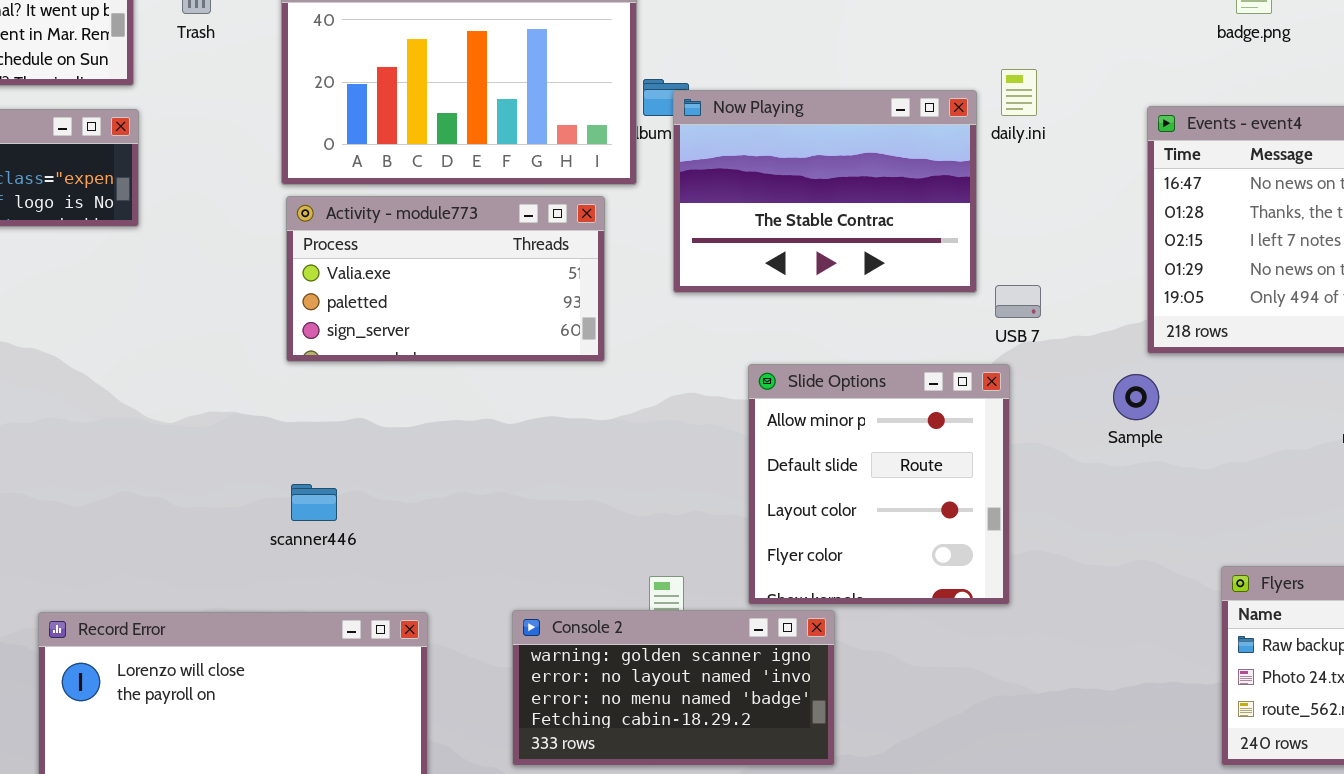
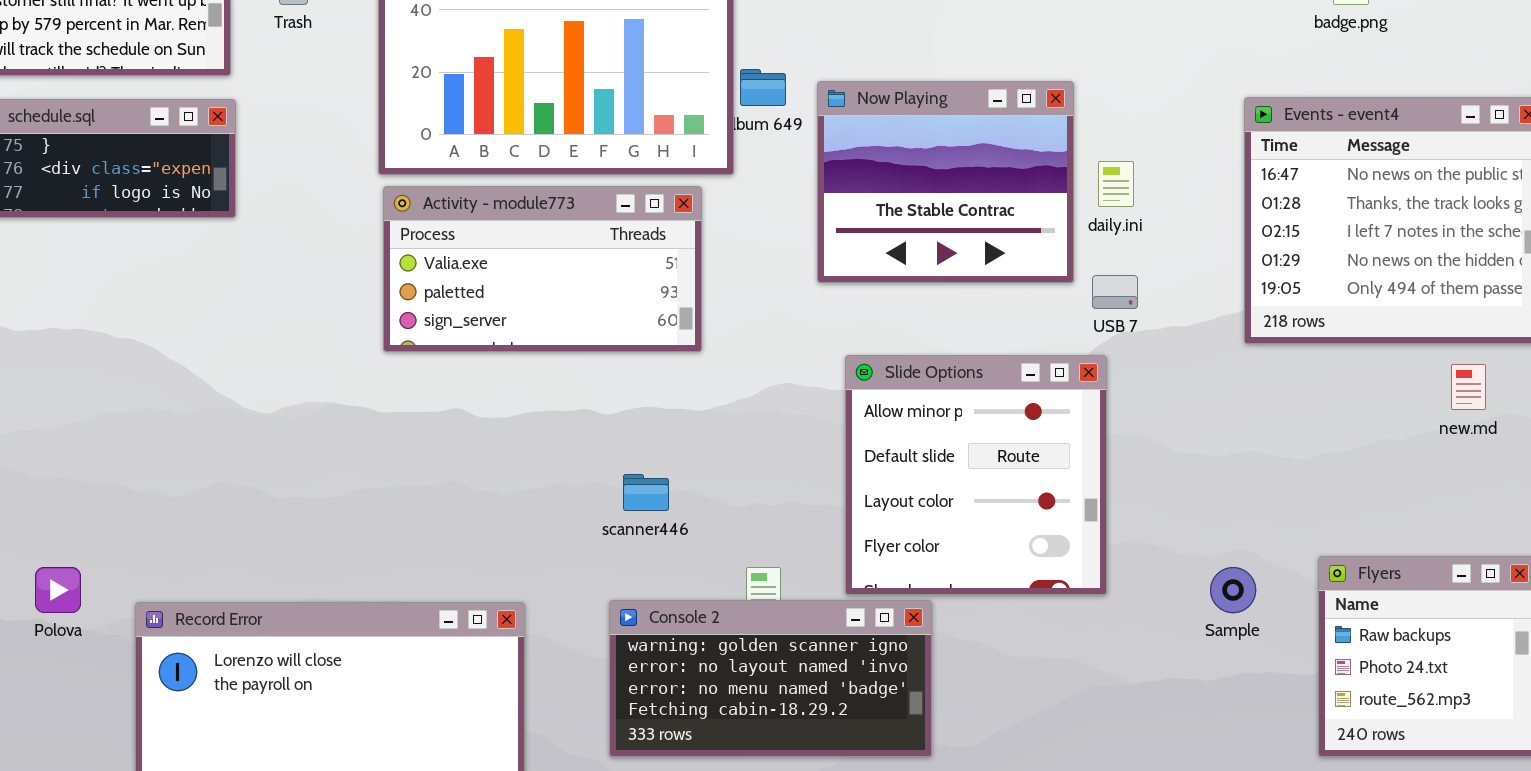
daily.ini: [1001,69,1037,116] -> [1098,161,1134,207], moved
Now Playing: [673,90,977,293] -> [817,81,1074,283], resized
Sample: [1113,374,1159,420] -> [1210,567,1256,613], moved
scanner446: [291,484,337,521] -> [623,474,669,511], moved

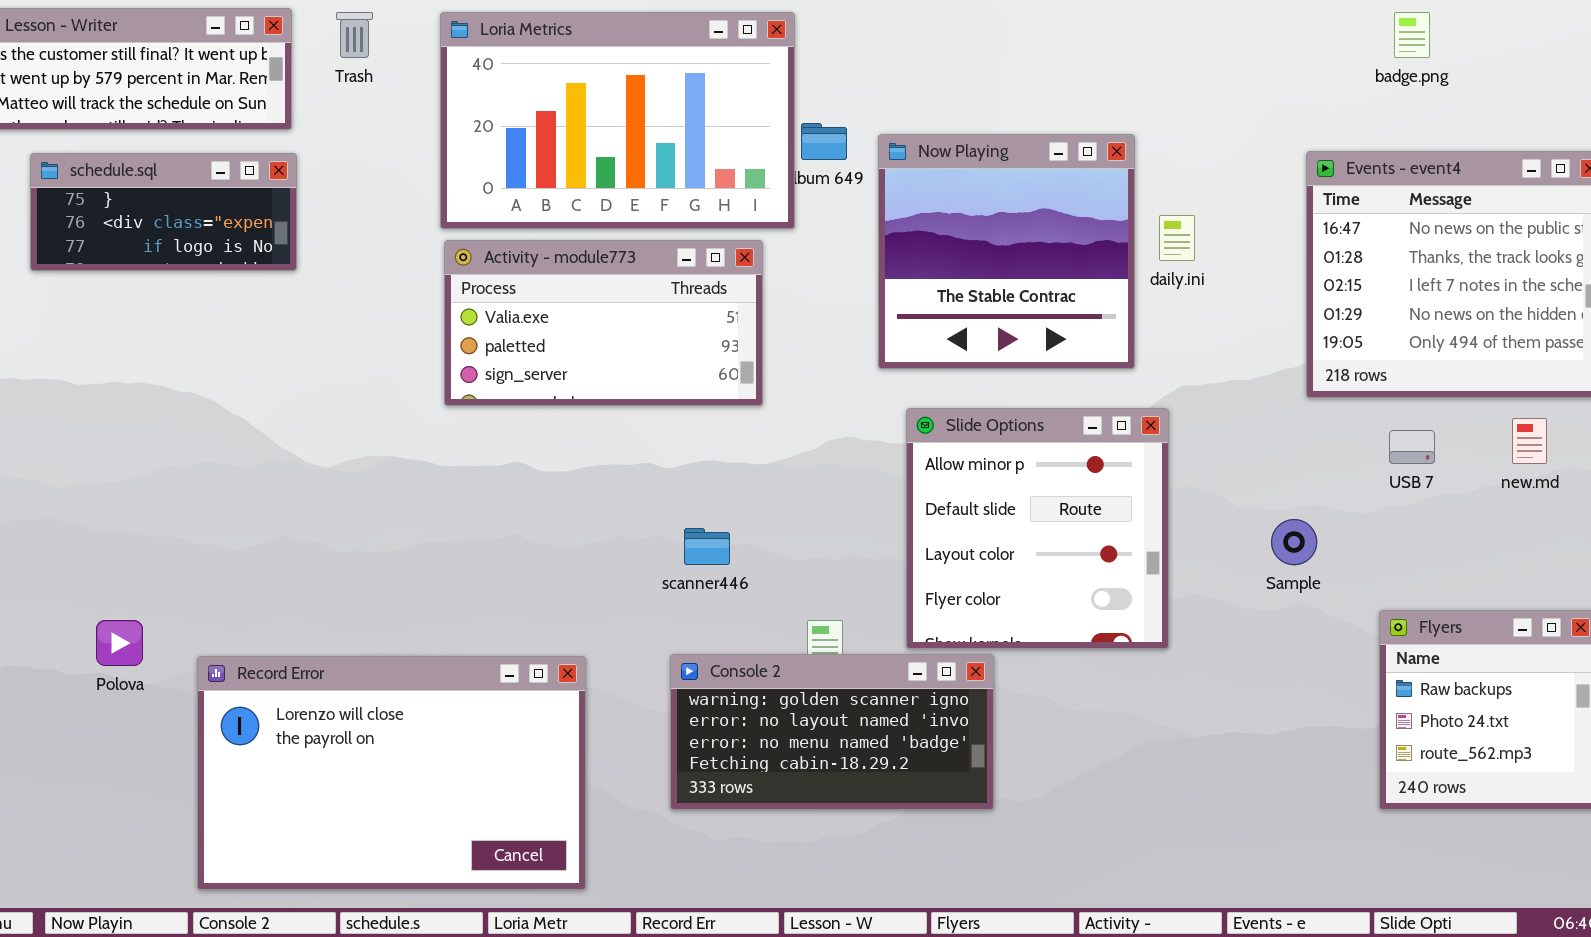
Now Playing: [817,81,1074,283] -> [878,134,1135,369], resized
USB 7: [1092,275,1138,309] -> [1389,430,1435,464], moved
Sample: [1210,567,1256,613] -> [1271,519,1317,565], moved

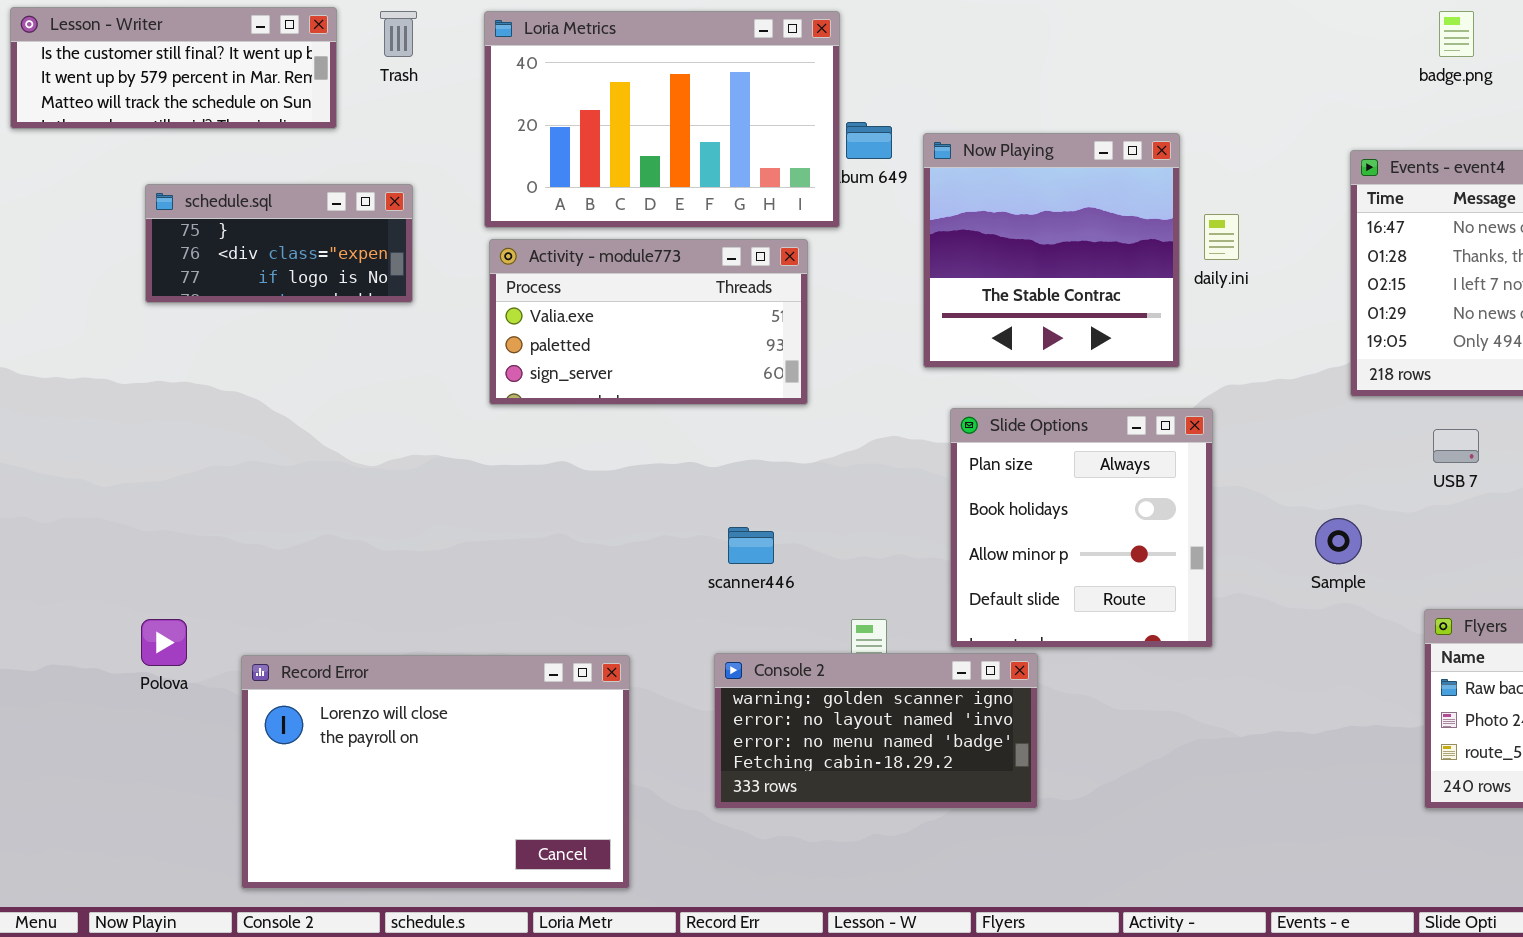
schedule.sql: [30,153,297,271] -> [145,184,413,303], moved
Slide Options: [906,408,1169,649] -> [950,408,1213,648], scrolled up 2 rows

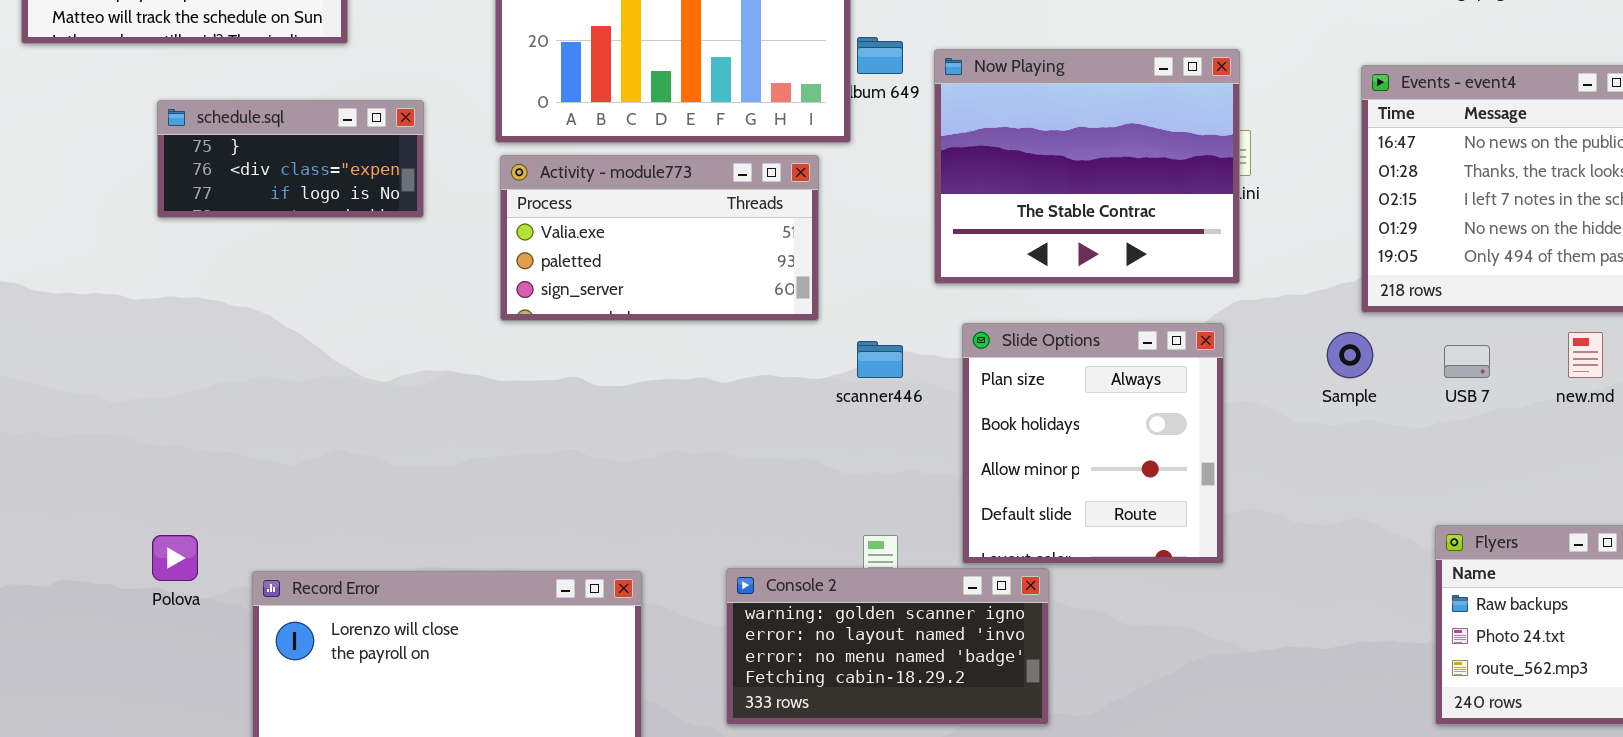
Now Playing: [923,133,1180,368] -> [934,49,1240,284], resized
Sample: [1315,518,1362,564] -> [1327,332,1373,378], moved
scanner446: [728,527,774,564] -> [857,341,903,378], moved

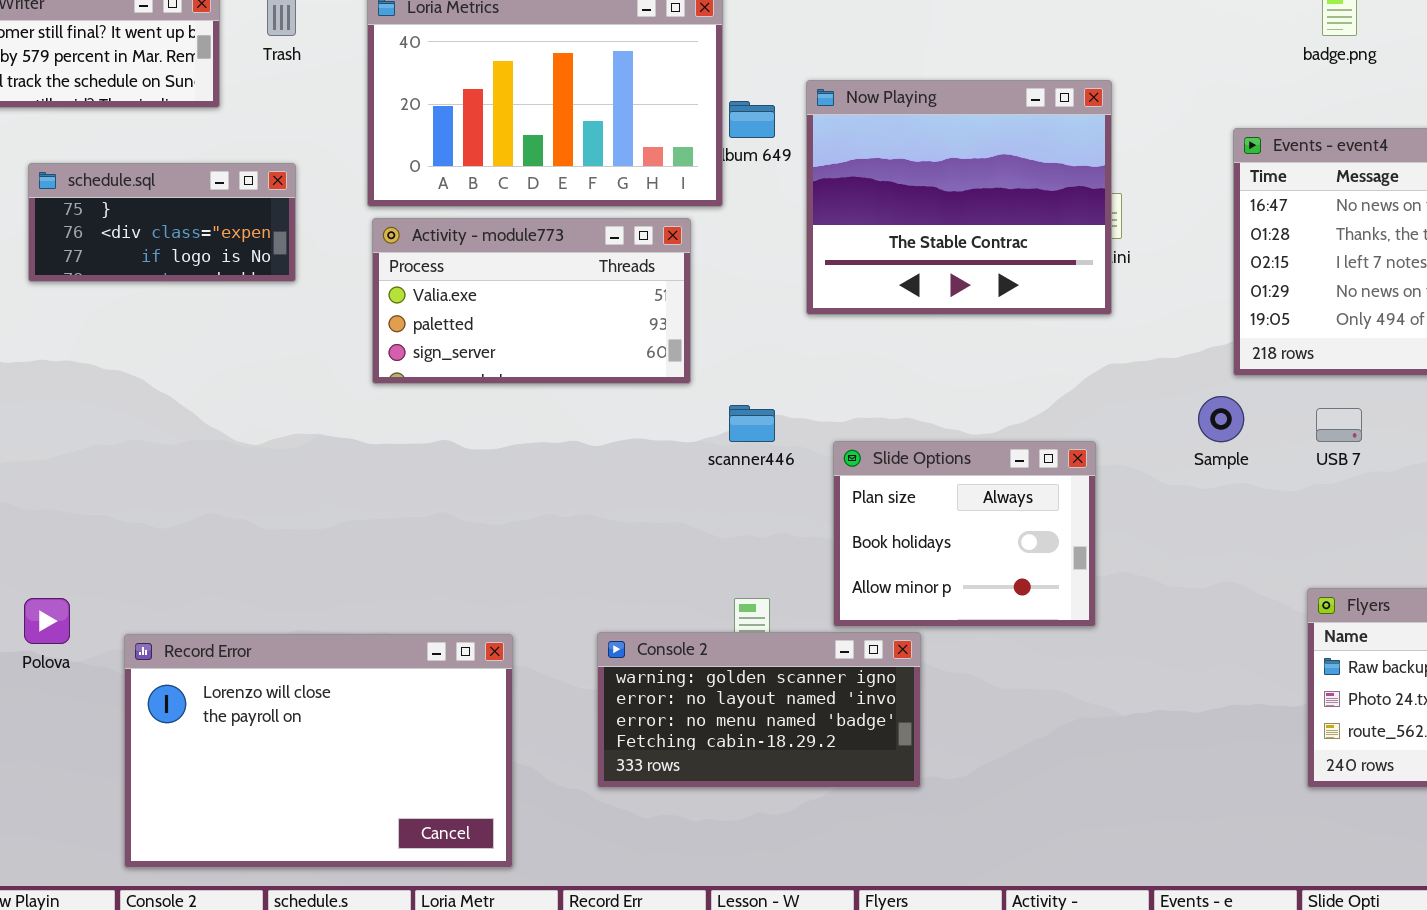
Now Playing: [934,49,1240,284] -> [806,80,1112,315], moved
Slide Options: [962,323,1224,564] -> [833,441,1096,627], resized

